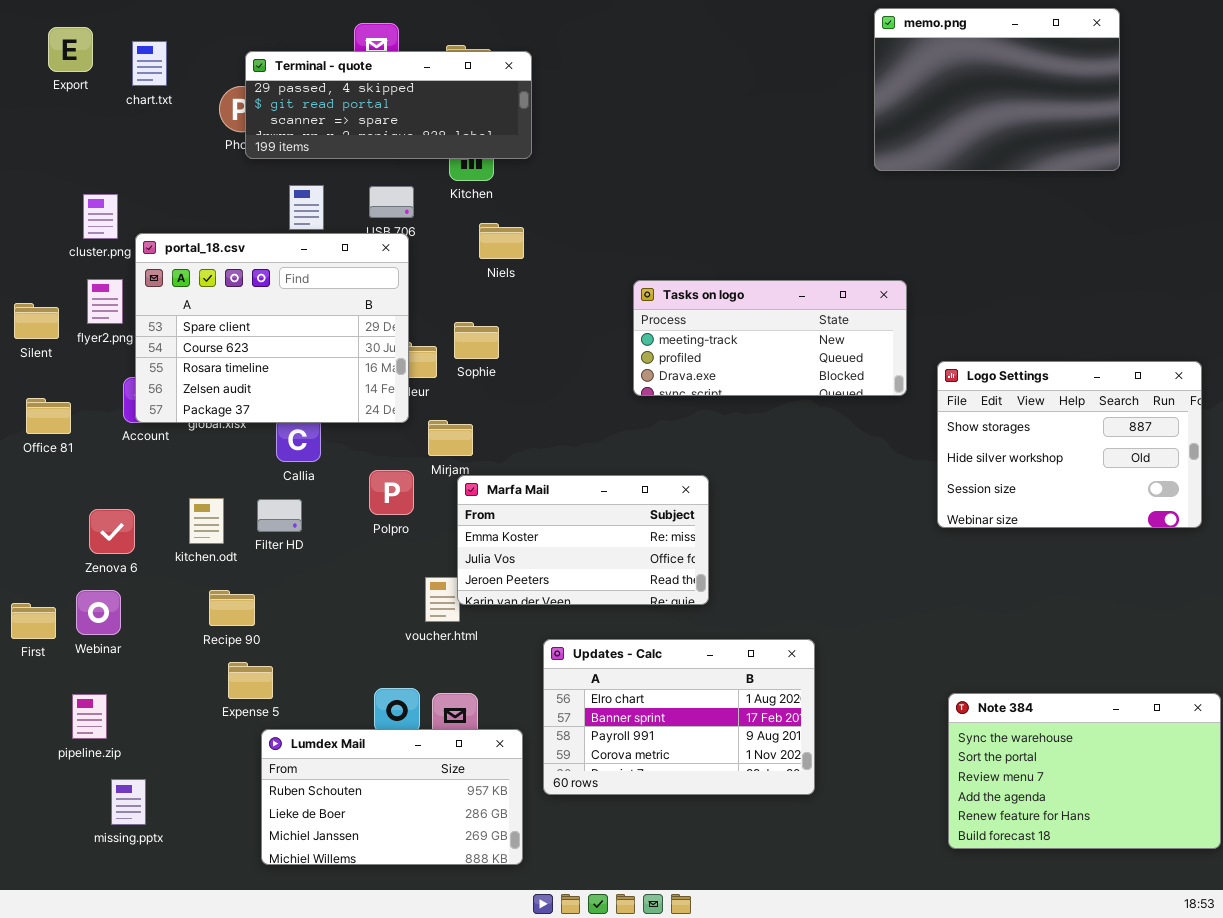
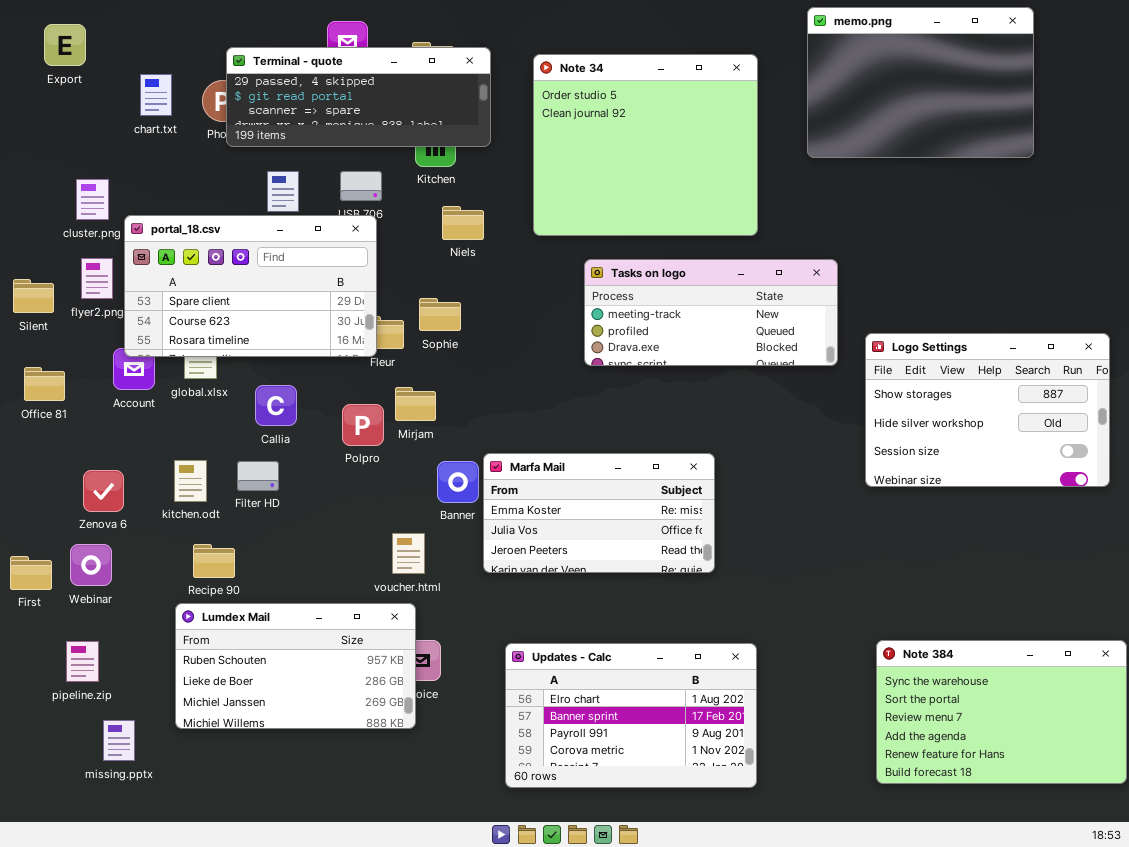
chart.txt: [132,41,167,86] -> [140,74,172,116], moved
Note 34: none -> [533,54,758,236], opened
portal_18.csv: [135,233,409,423] -> [124,215,377,357], resized
Polpro: [369,470,414,515] -> [342,404,384,446], moved
Marfa Mail: [457,475,709,605] -> [483,453,715,573], moved
Updates - Calc: [543,639,815,795] -> [505,643,757,788], moved
Lumdex Mail: [261,729,523,865] -> [175,603,416,729], moved

